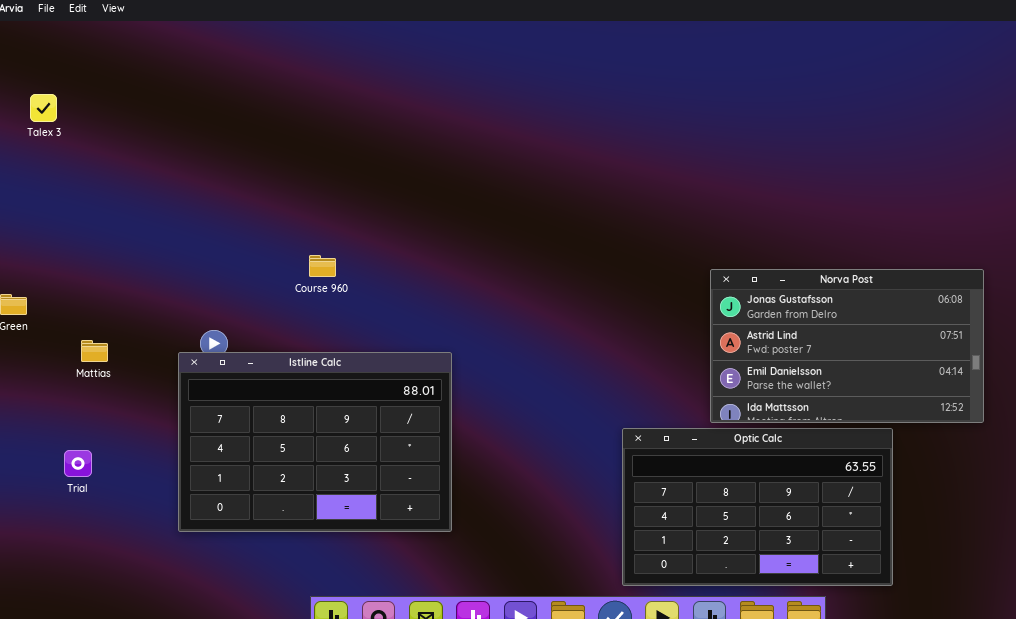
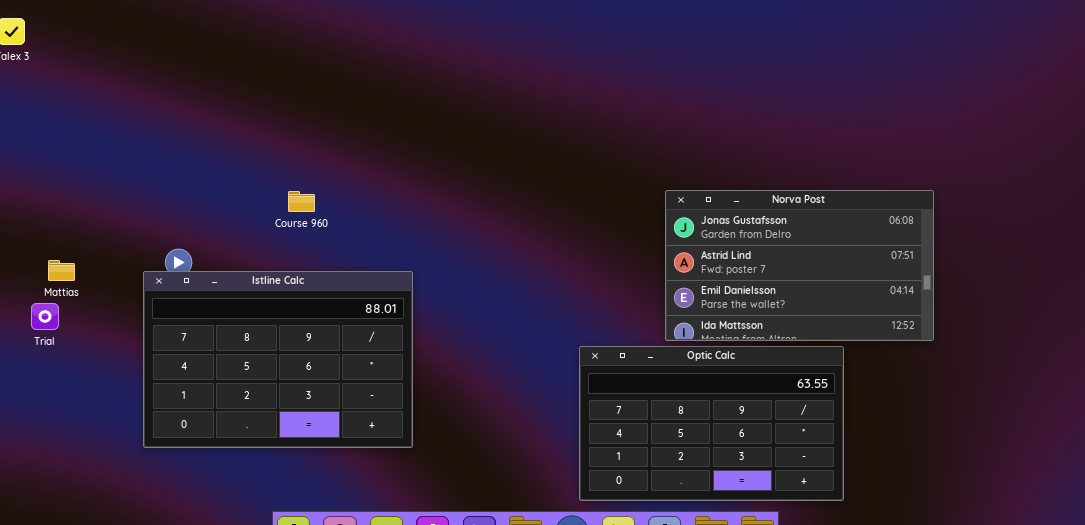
Course 960: [309,255,336,277] -> [288,191,315,212], moved
Trial: [64,450,92,477] -> [31,303,59,330], moved

